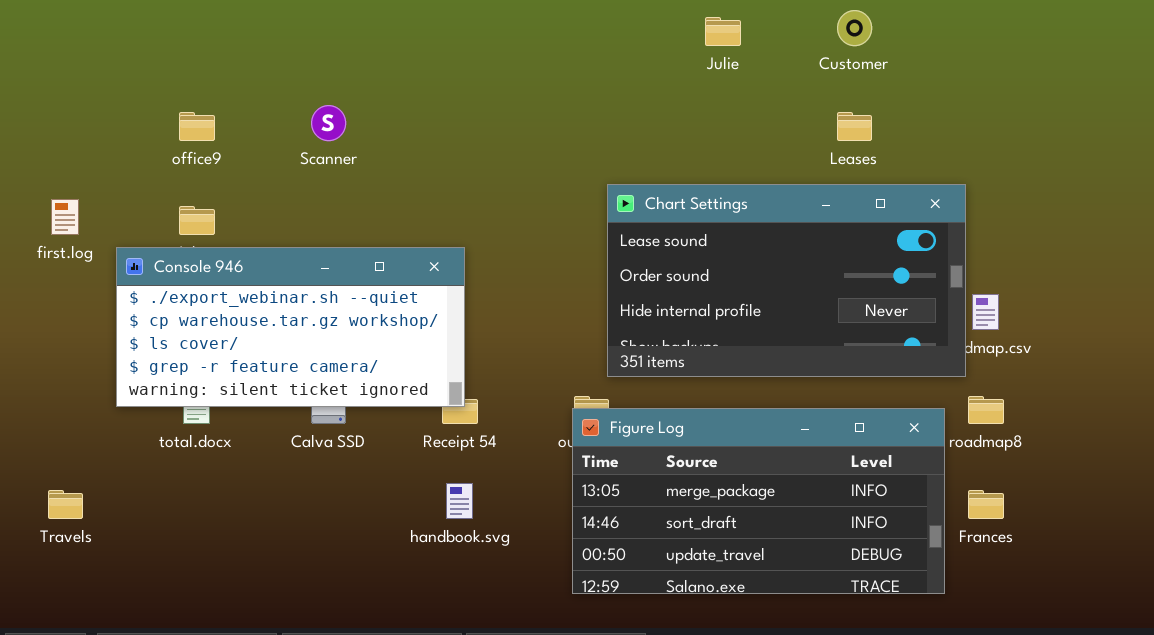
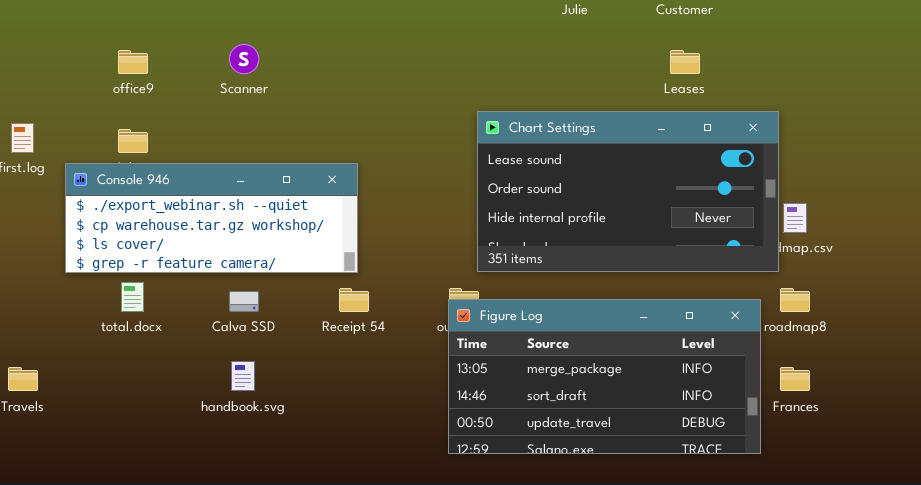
Console 946: [116,247,465,407] -> [65,163,358,273], resized
handbook.svg: [446,483,473,519] -> [231,361,255,391], moved

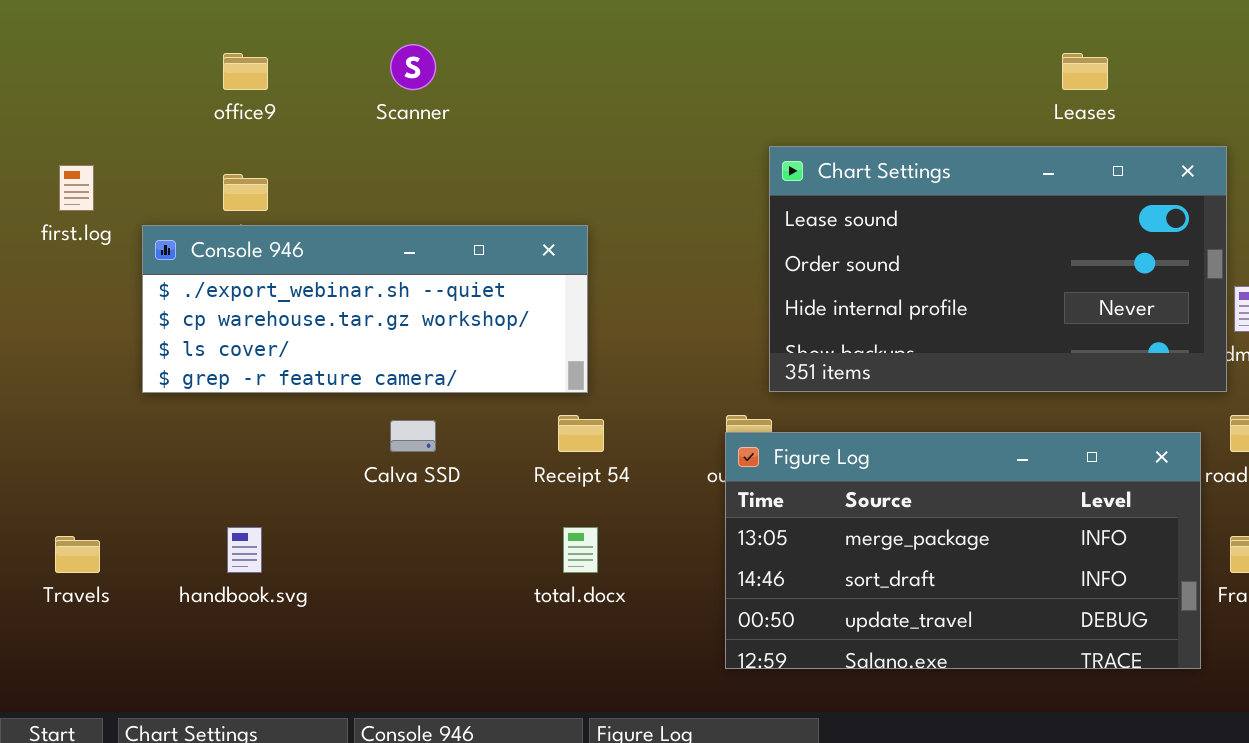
total.docx: [121,282,144,312] -> [563,527,598,573], moved
handbook.svg: [231,361,255,391] -> [227,527,262,573], moved

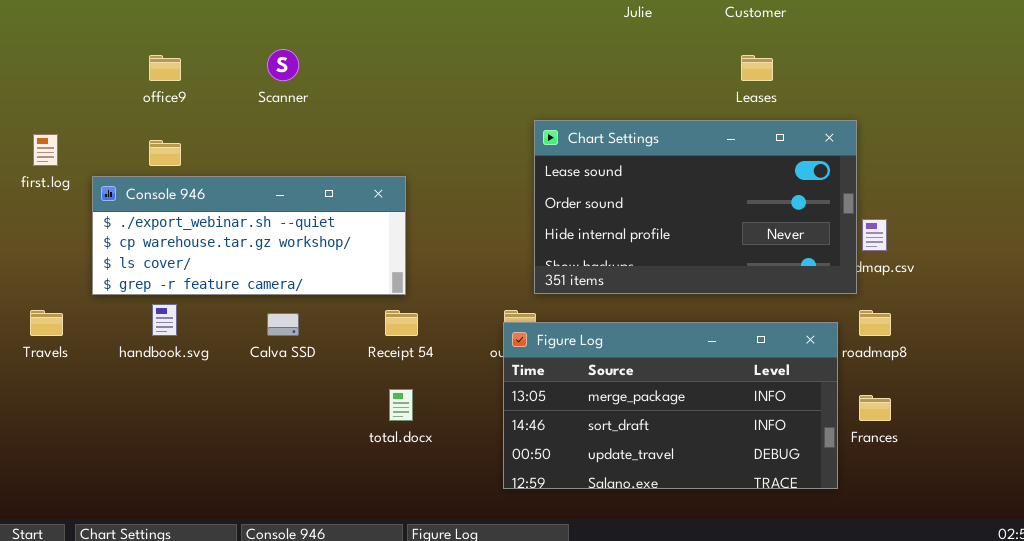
handbook.svg: [227,527,262,573] -> [152,304,177,336], moved
Travels: [55,536,100,573] -> [30,310,63,336], moved

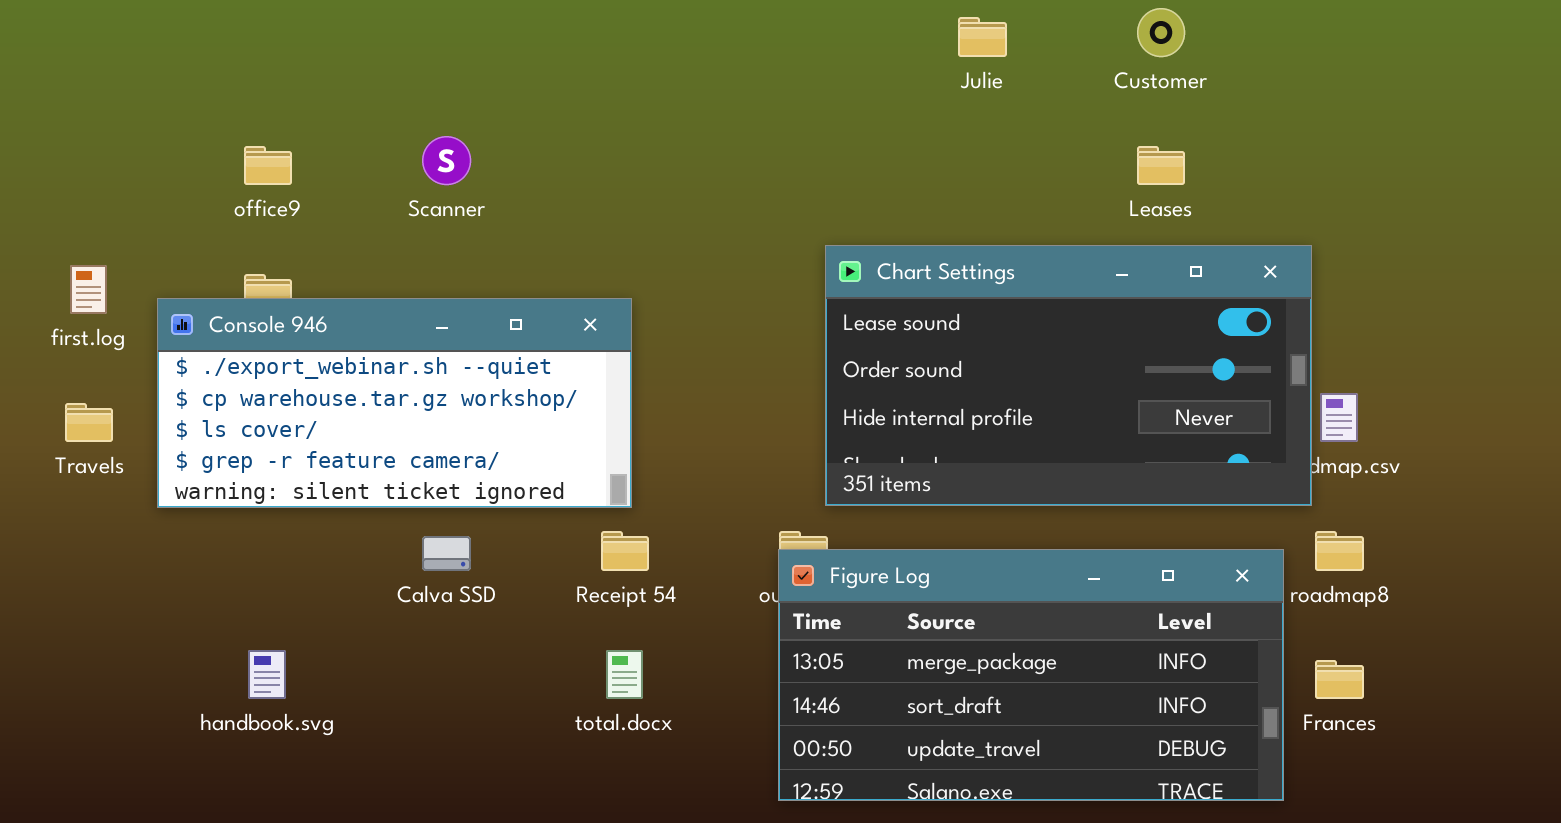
Console 946: [92,176,406,295] -> [157,298,632,508], resized
handbook.svg: [152,304,177,336] -> [248,650,286,699], moved
Travels: [30,310,63,336] -> [65,403,113,442], moved

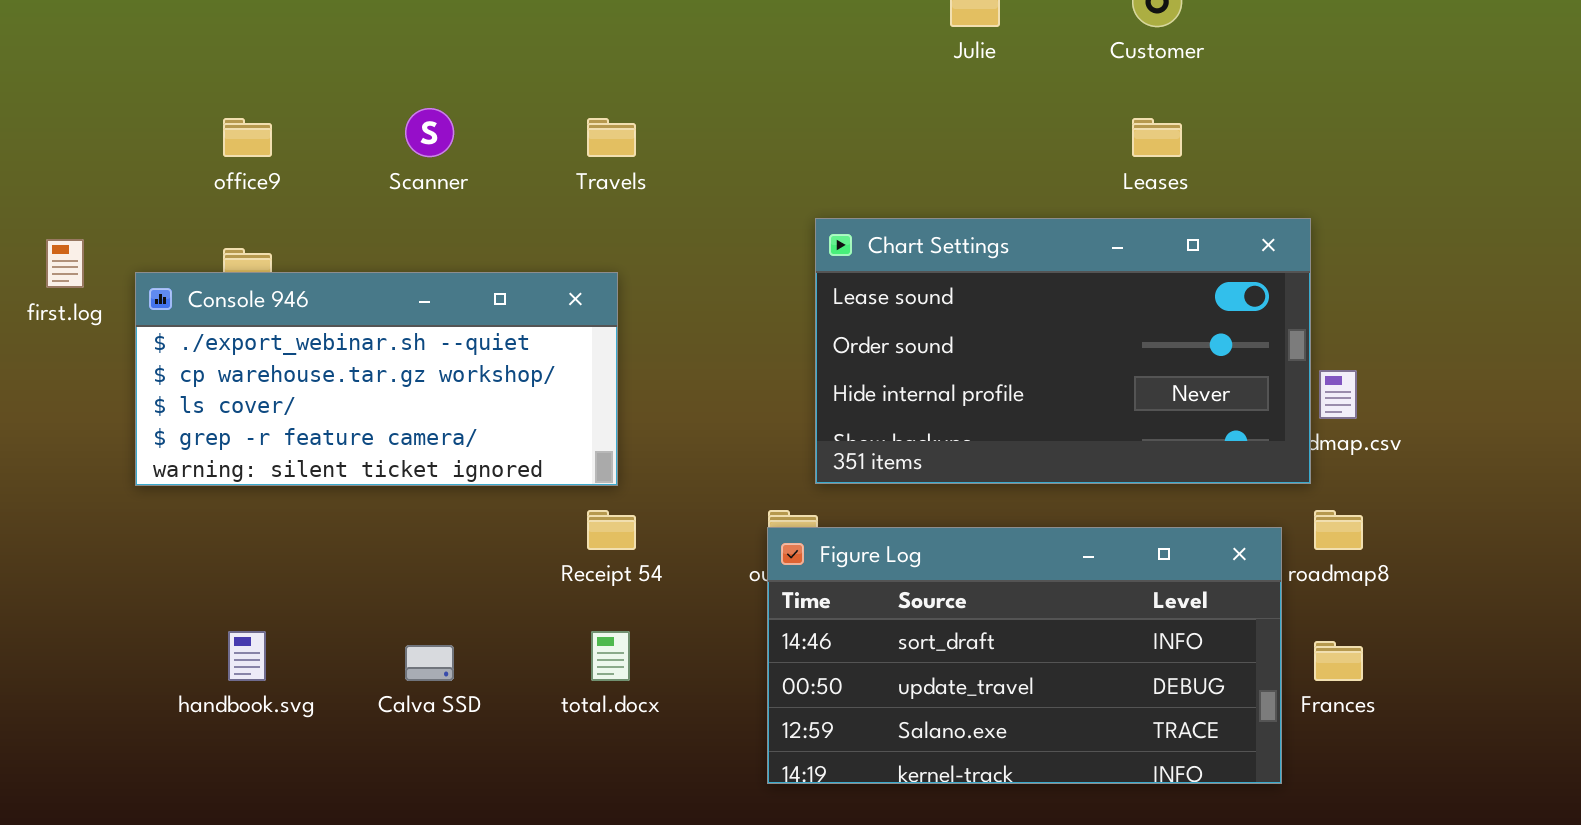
Travels: [65,403,113,442] -> [587,118,636,157], moved
Calva SSD: [422,536,471,571] -> [405,645,454,681], moved
Figure Log: [778,549,1284,801] -> [767,527,1282,784], scrolled down 1 row

